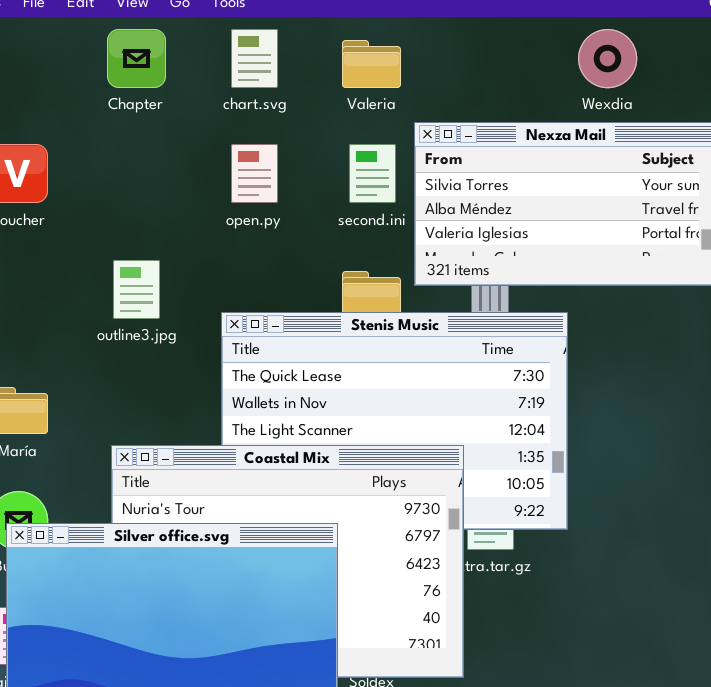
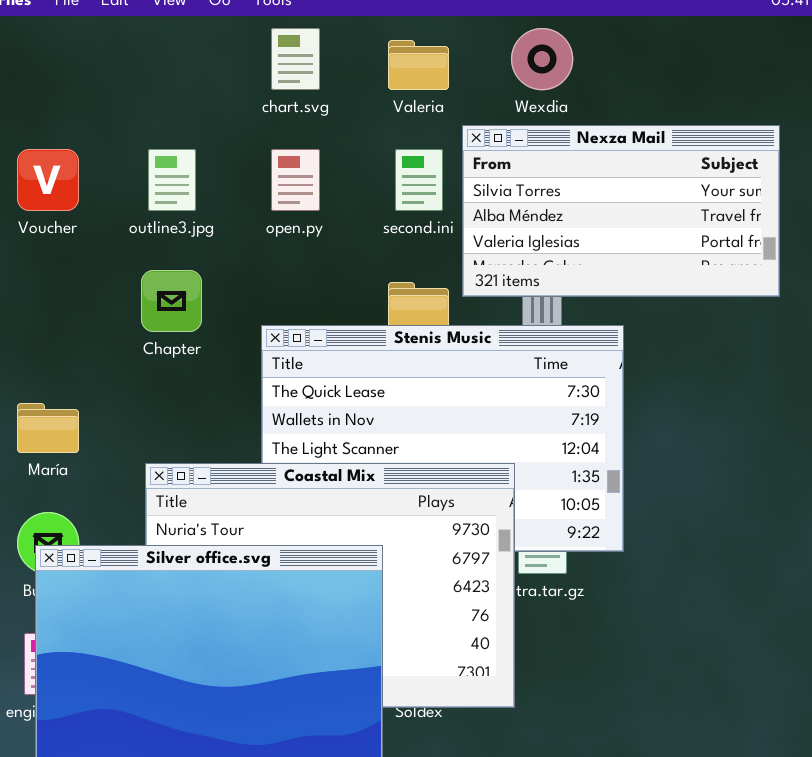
Chapter: [107,29,166,88] -> [141,270,202,332], moved
Wexdia: [578,29,637,88] -> [511,28,573,90], moved
outline3.jpg: [113,260,160,319] -> [148,149,196,211], moved

